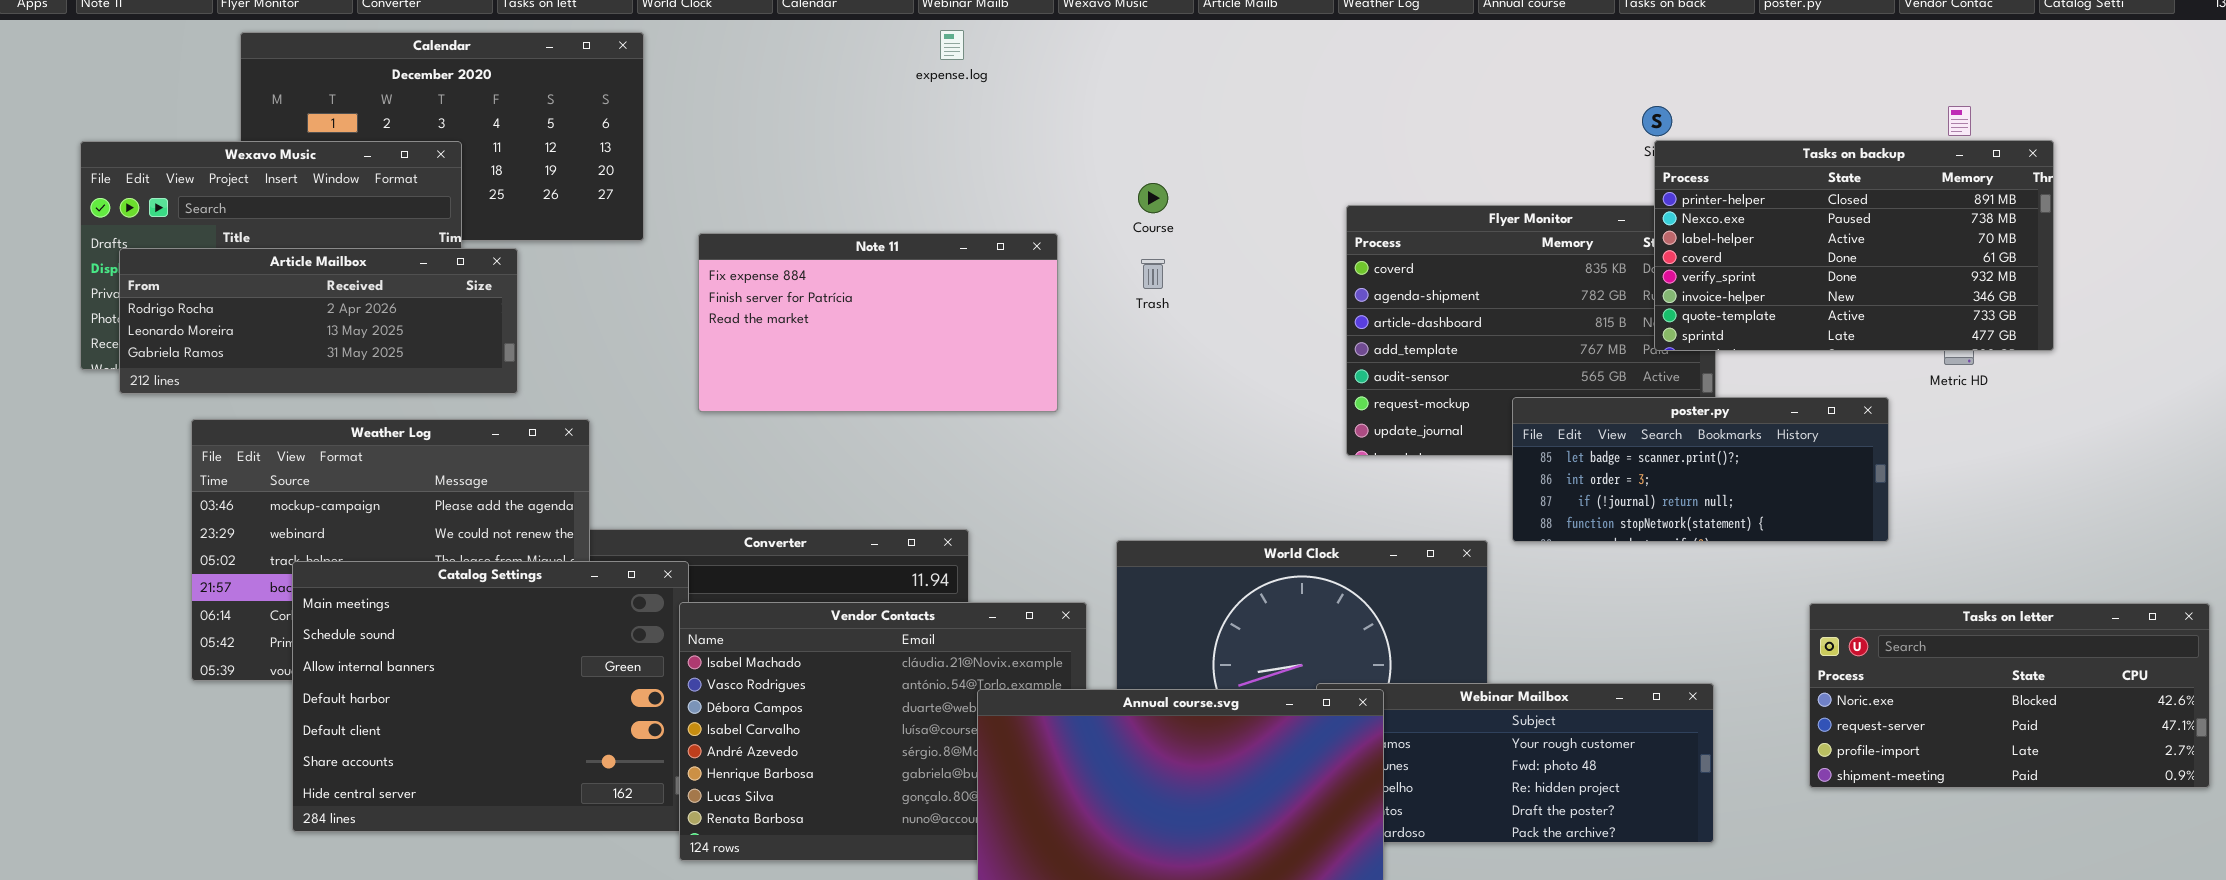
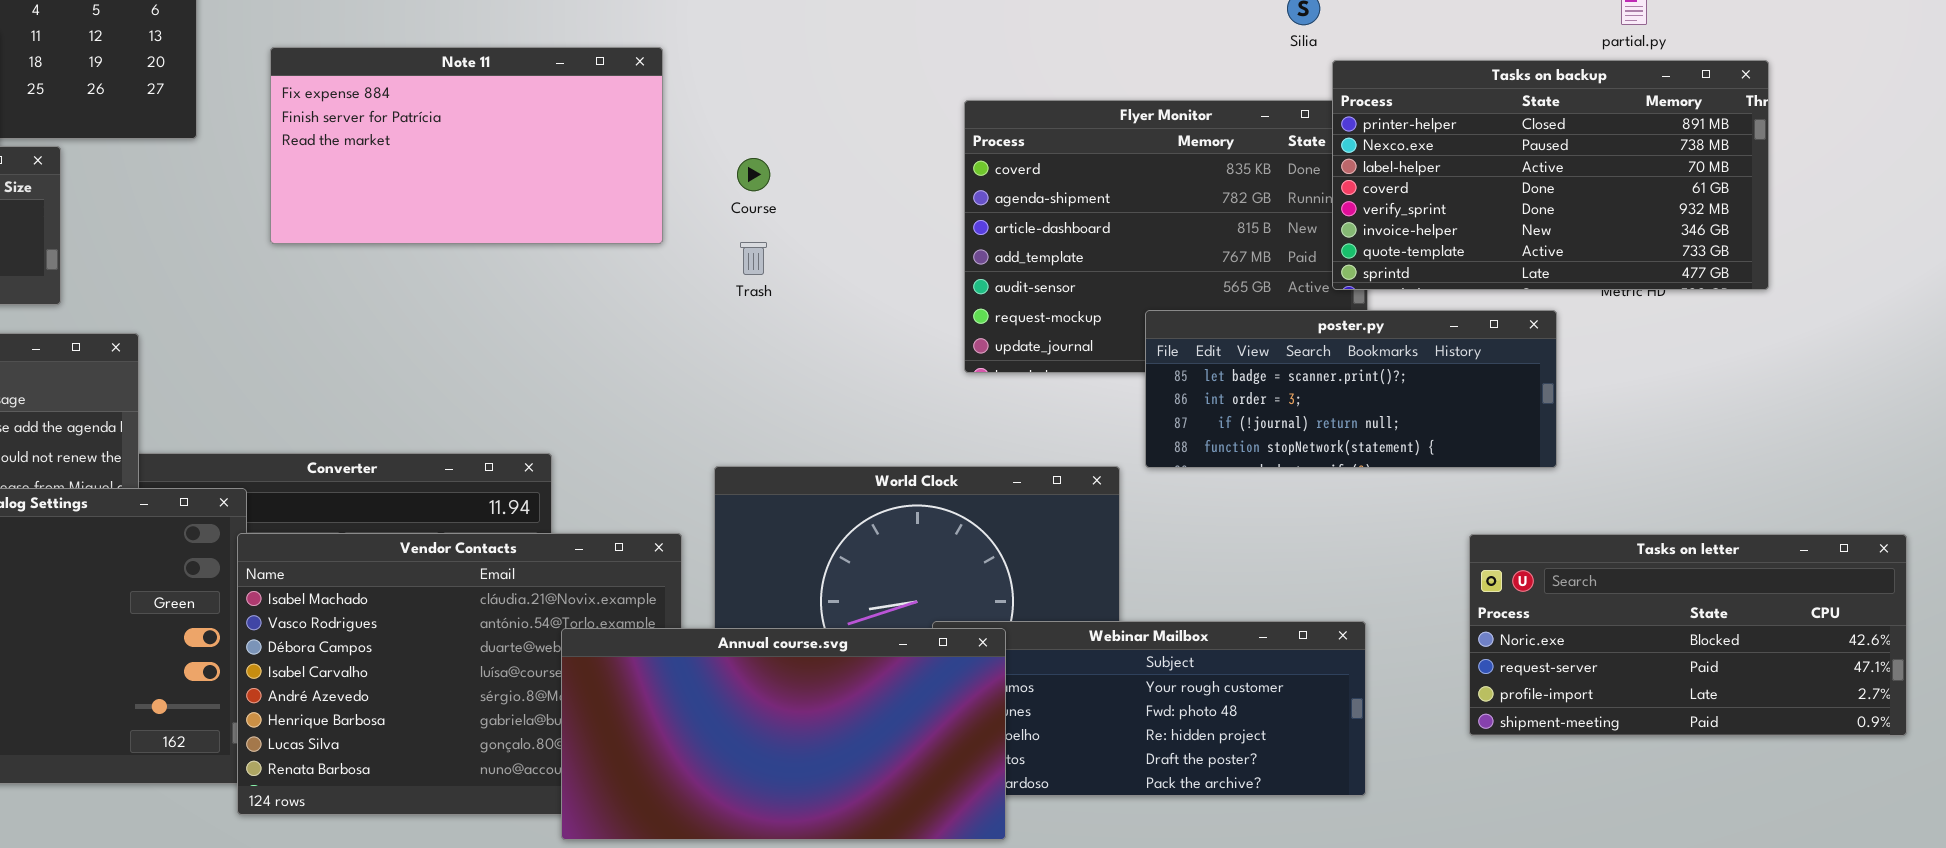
Tasks on backup: [1654,140,2054,351] -> [1332,60,1769,290], moved
Course: [1138,183,1168,213] -> [737,158,770,191], moved
Note 11: [698,233,1058,412] -> [270,47,663,244], moved
Trash: [1141,259,1165,289] -> [740,242,767,275], moved

